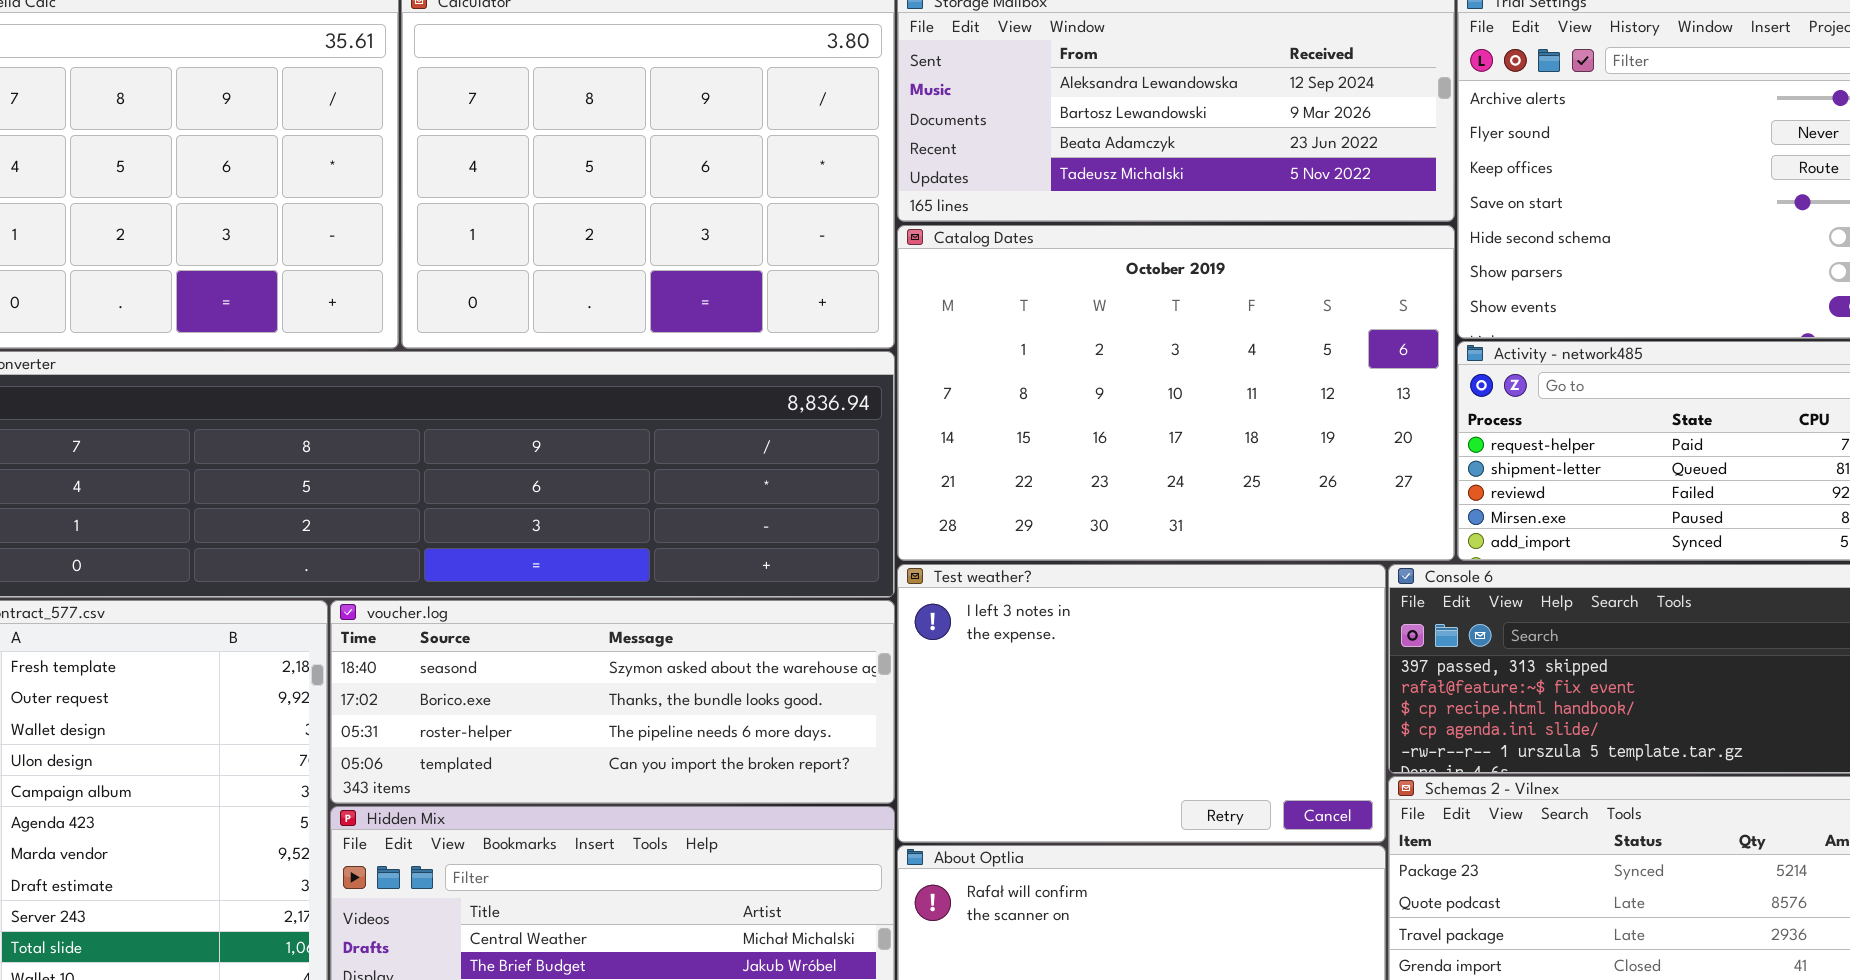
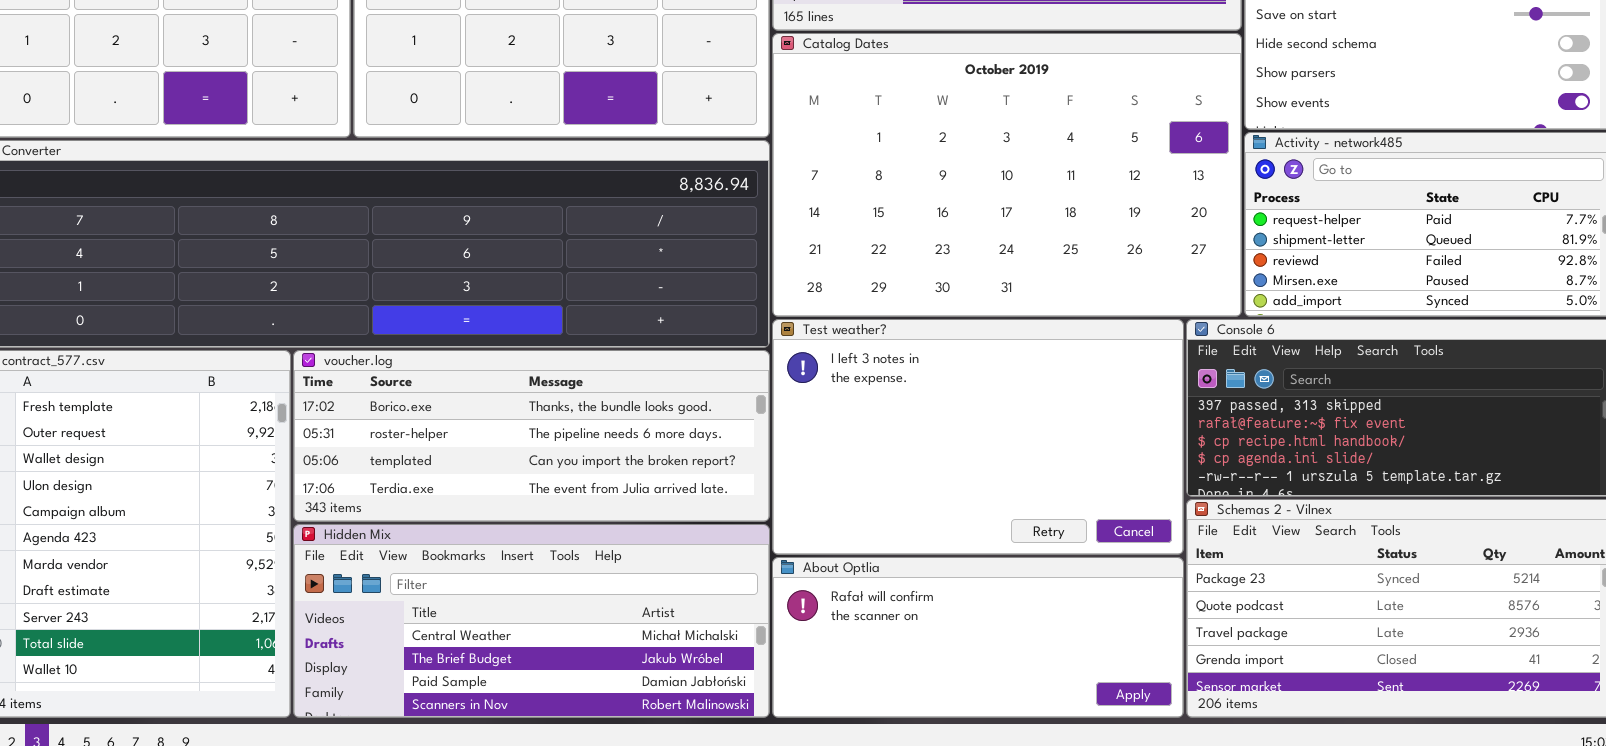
voucher.log: [330,600,895,804] -> [293,350,770,522], scrolled down 1 row

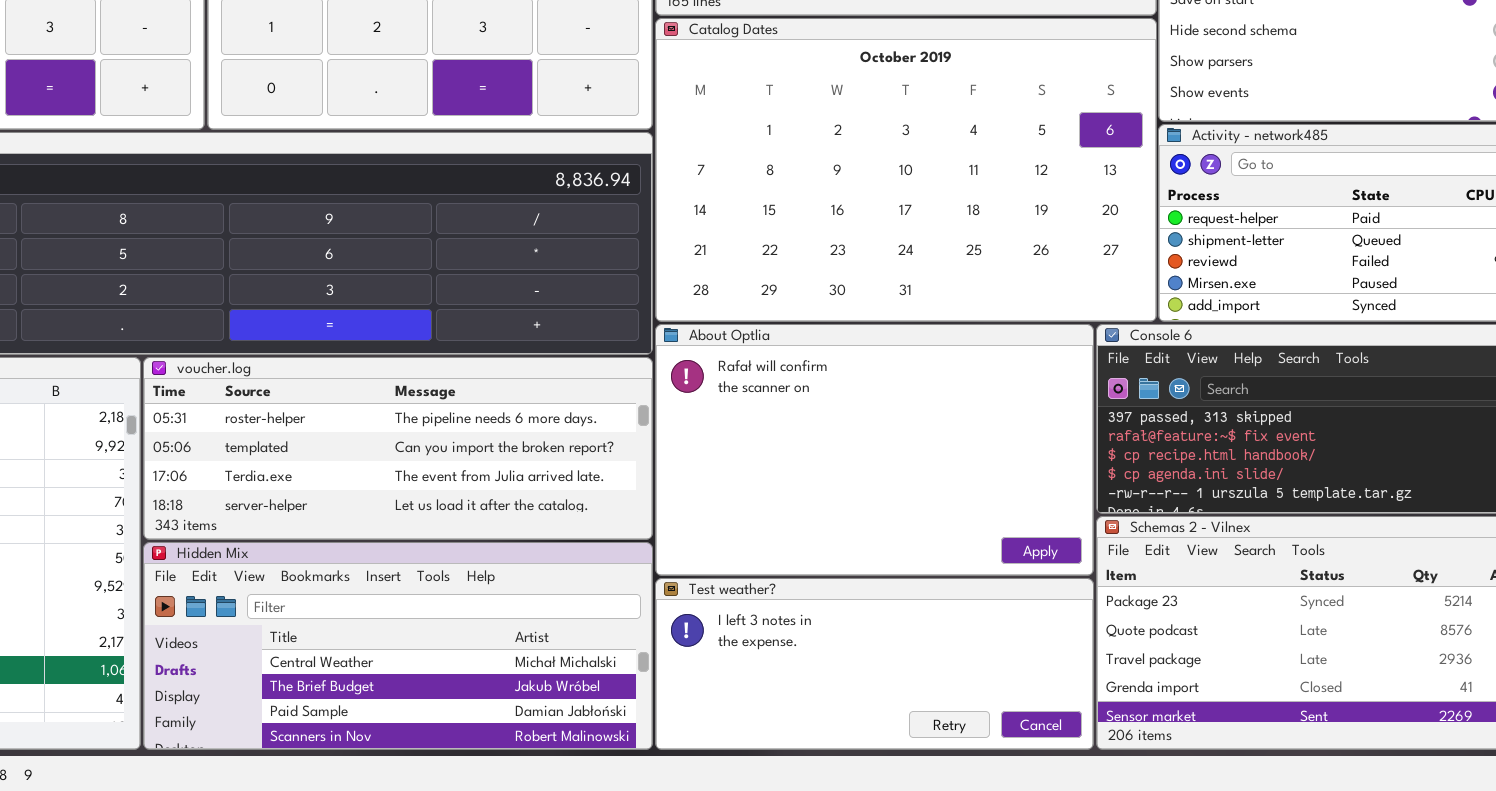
Test weather?: [772,319,1184,555] -> [655,578,1094,750], moved, resized
voucher.log: [293,350,770,522] -> [143,357,653,540], scrolled down 1 row
About Optlia: [772,557,1184,718] -> [655,324,1094,576], moved, resized

